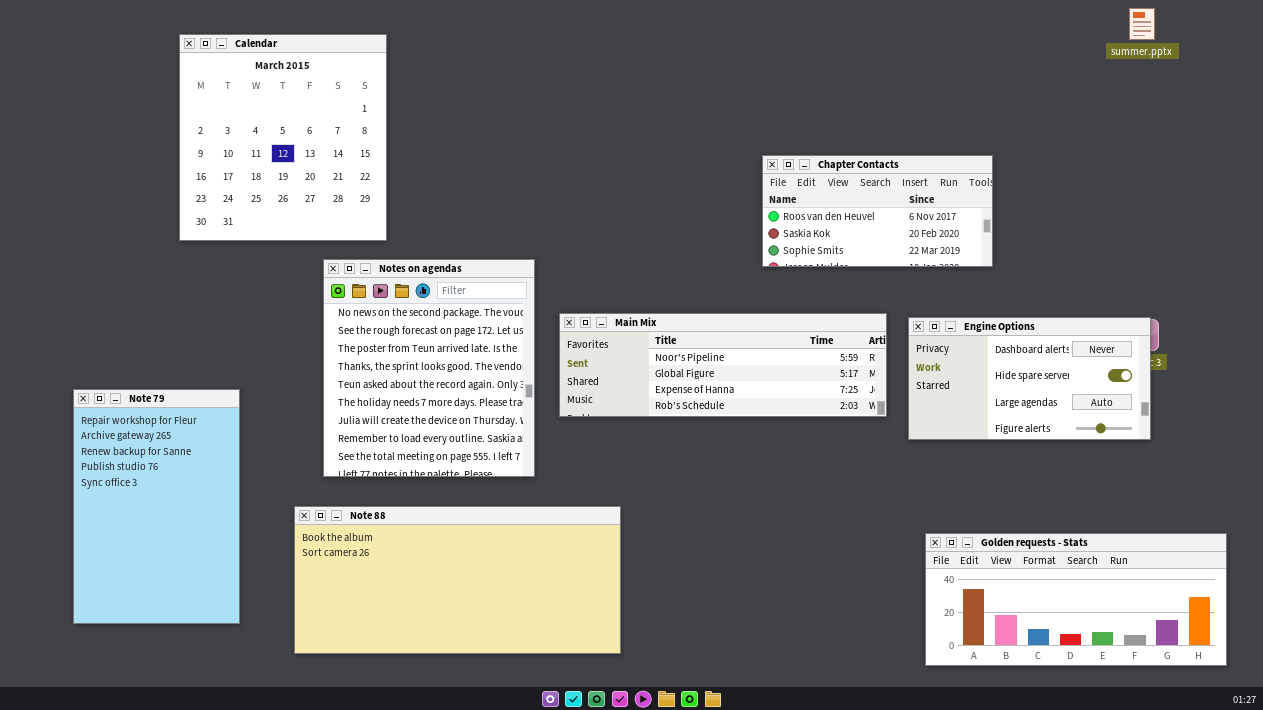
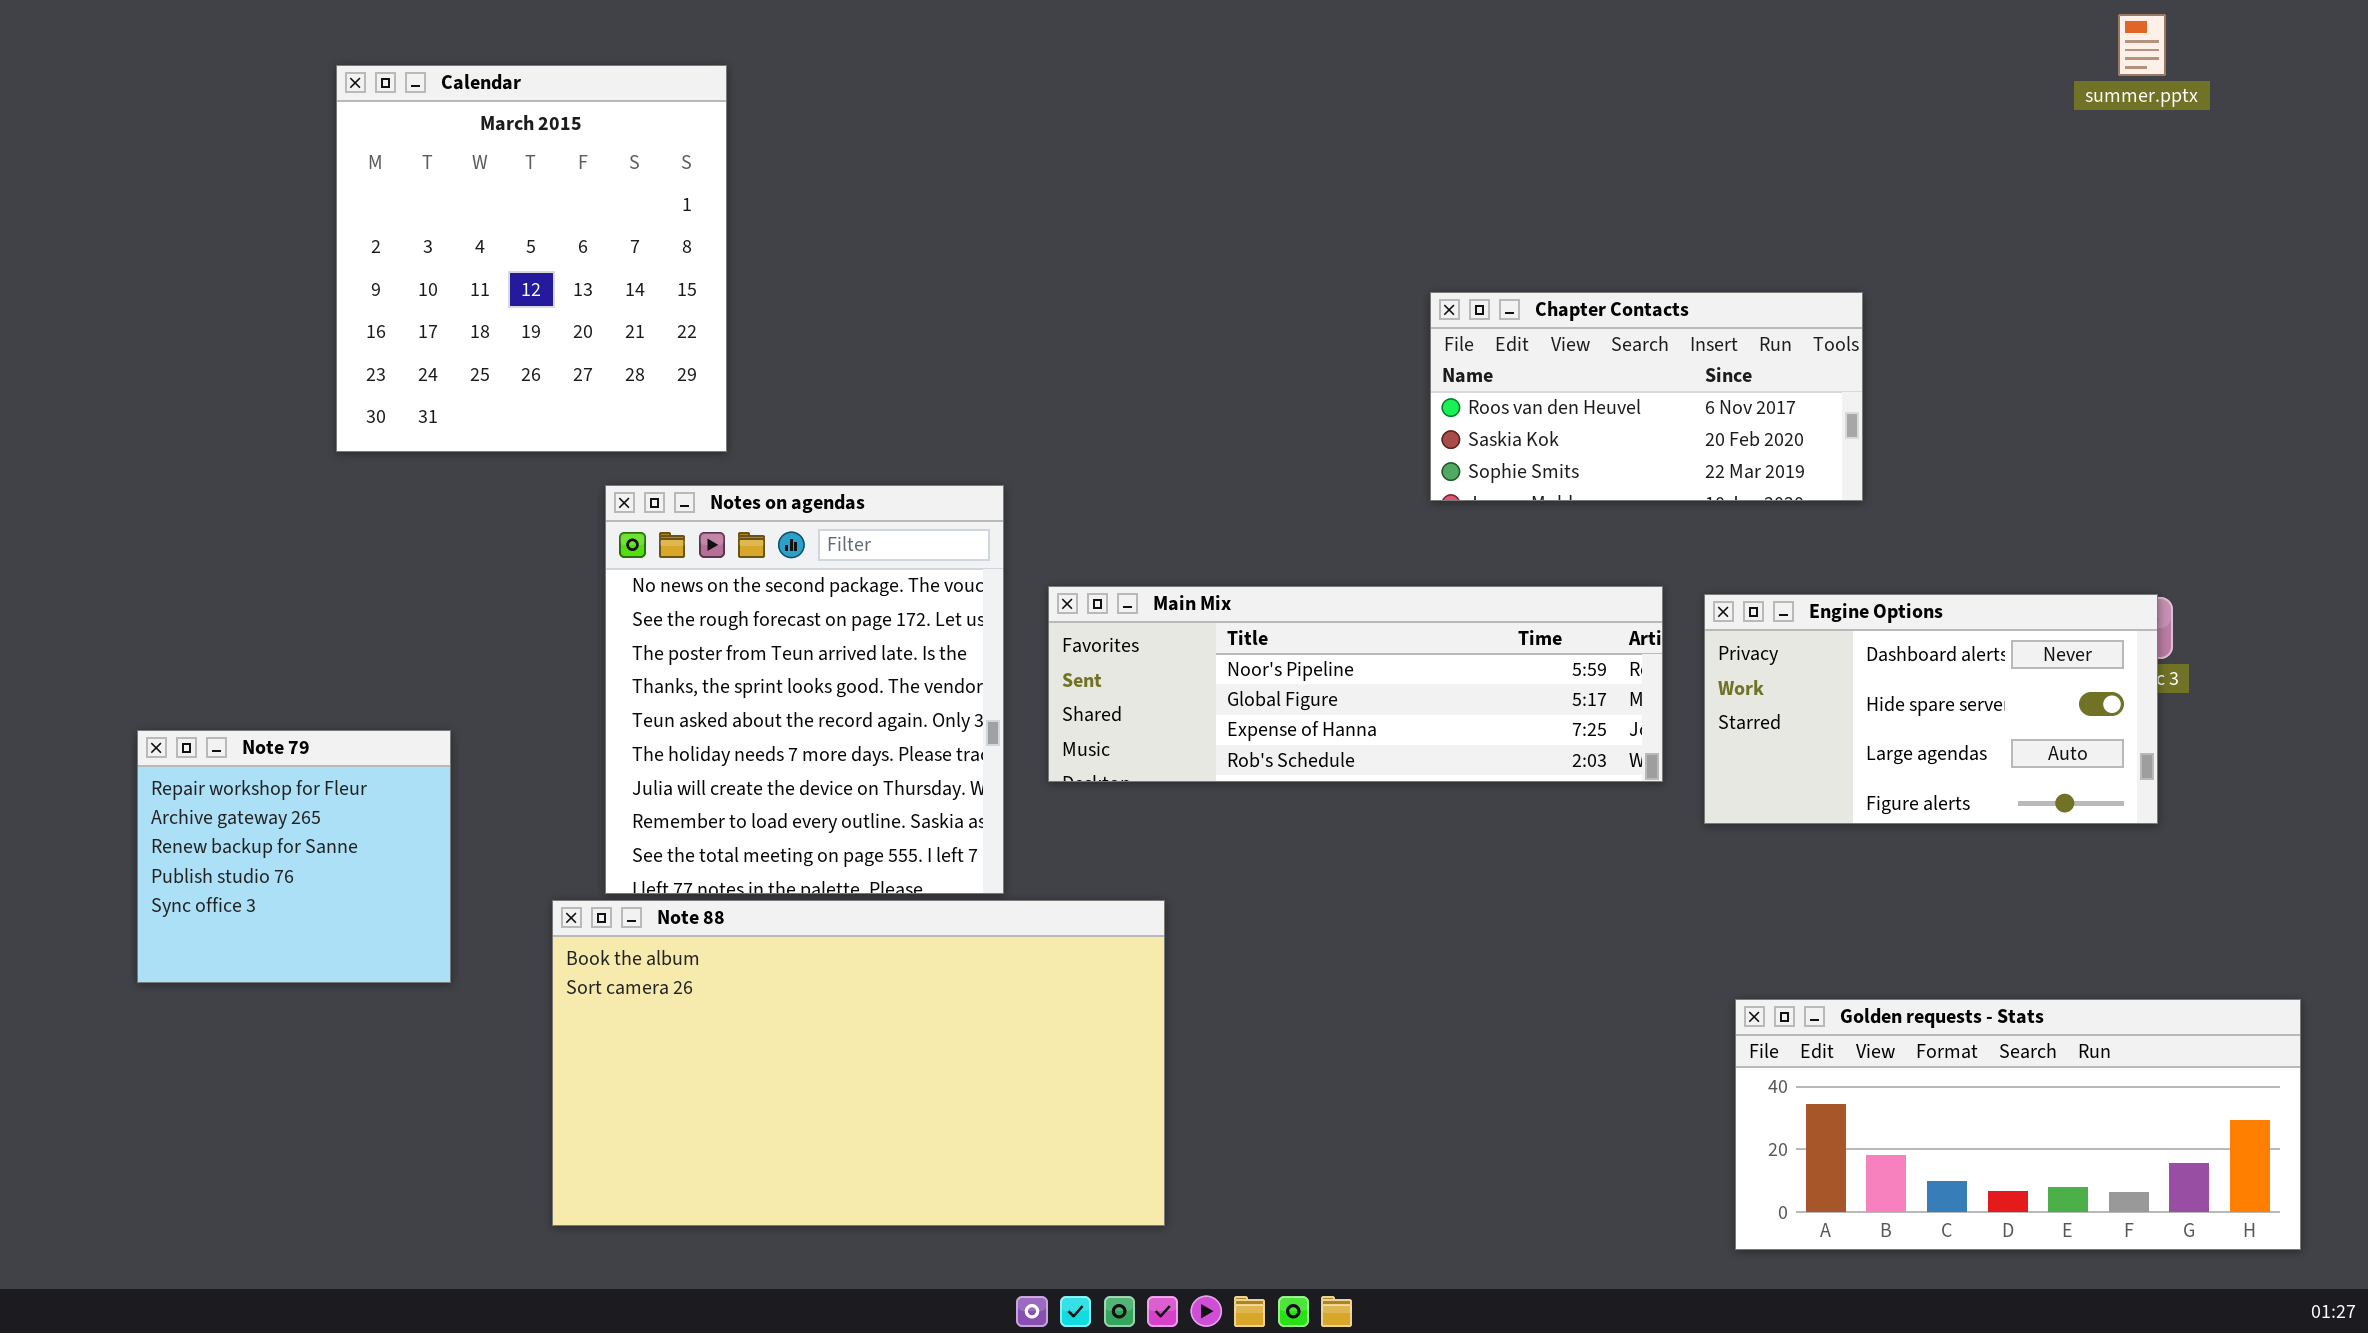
Note 79: [73,389,240,624] -> [137,730,451,983], resized
Note 88: [294,506,621,654] -> [552,900,1165,1226], resized

